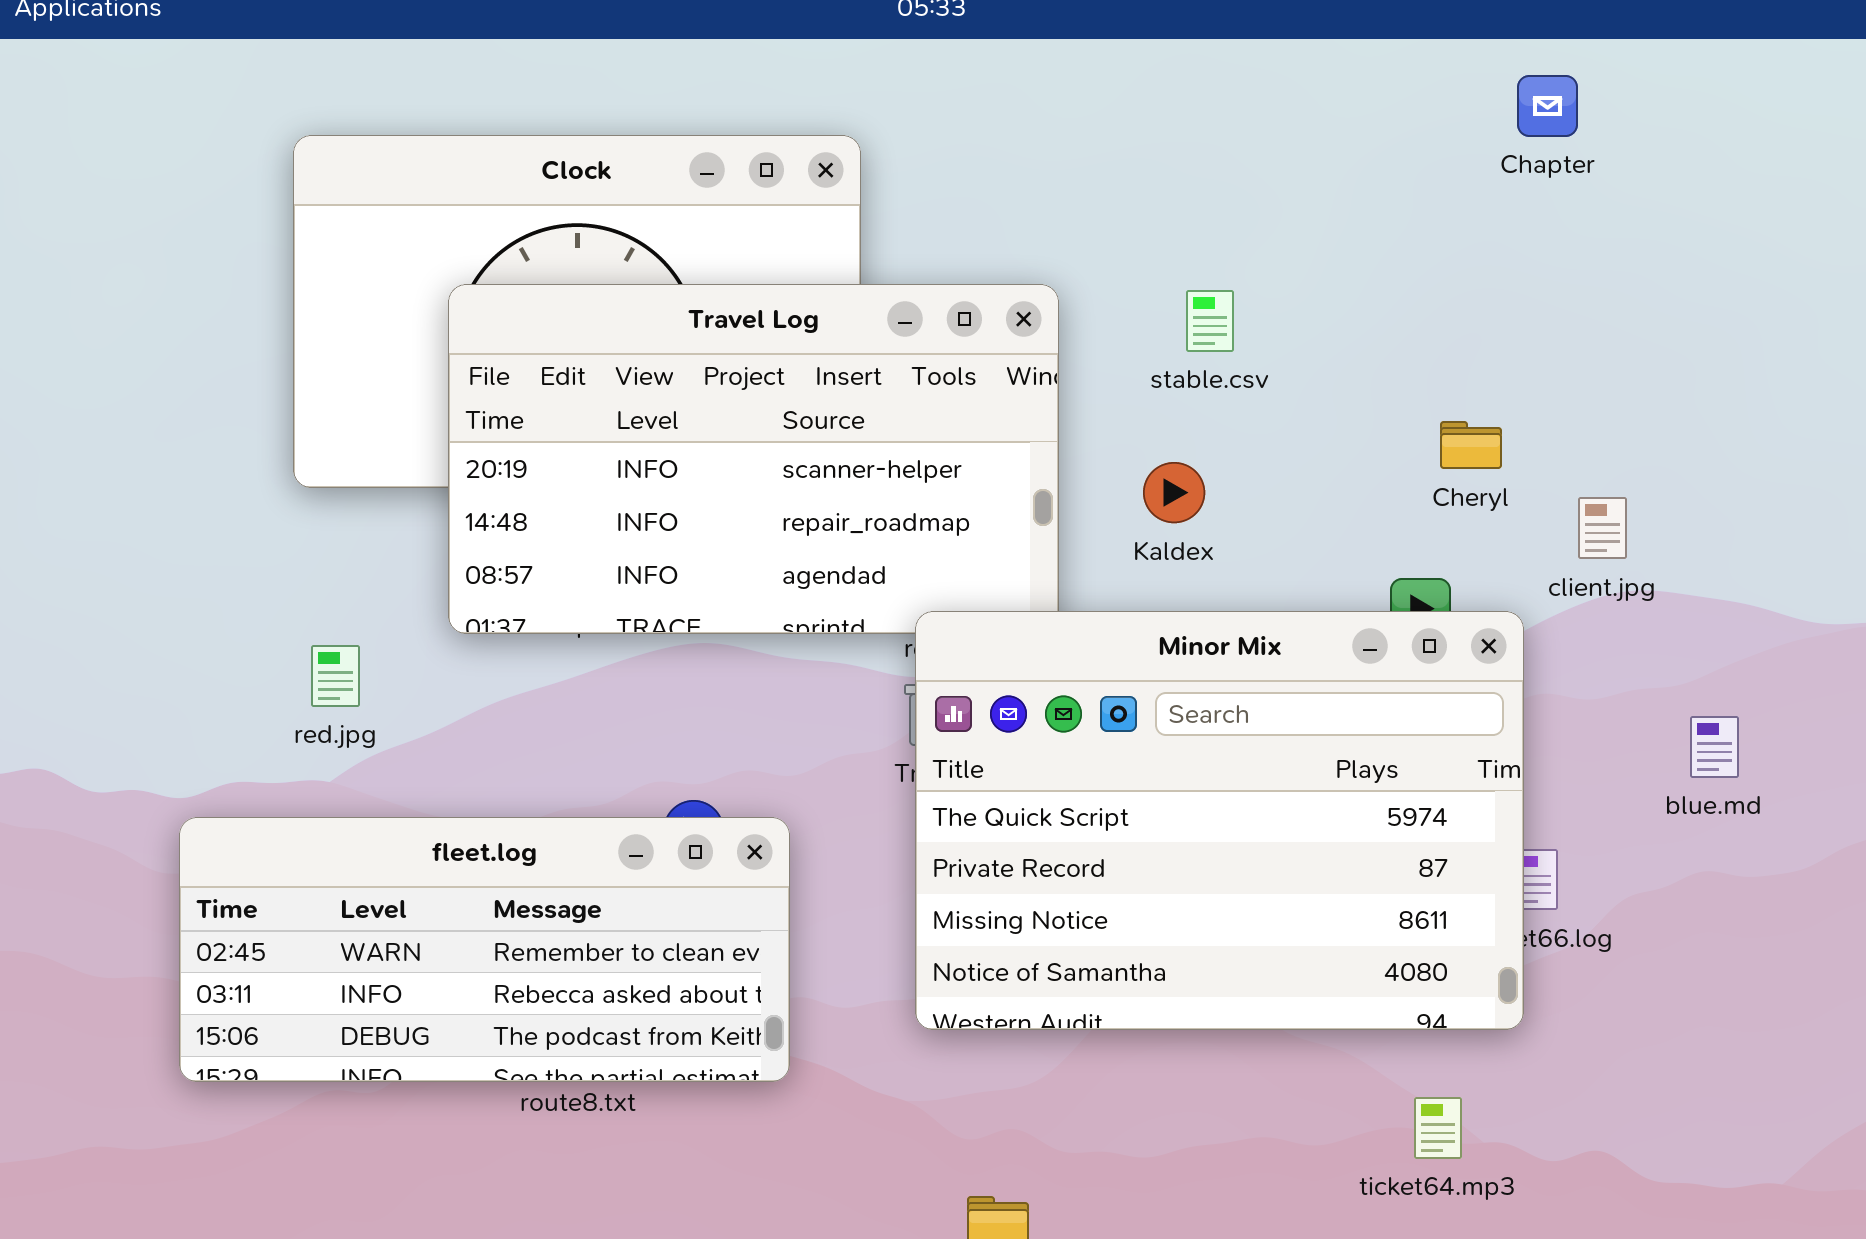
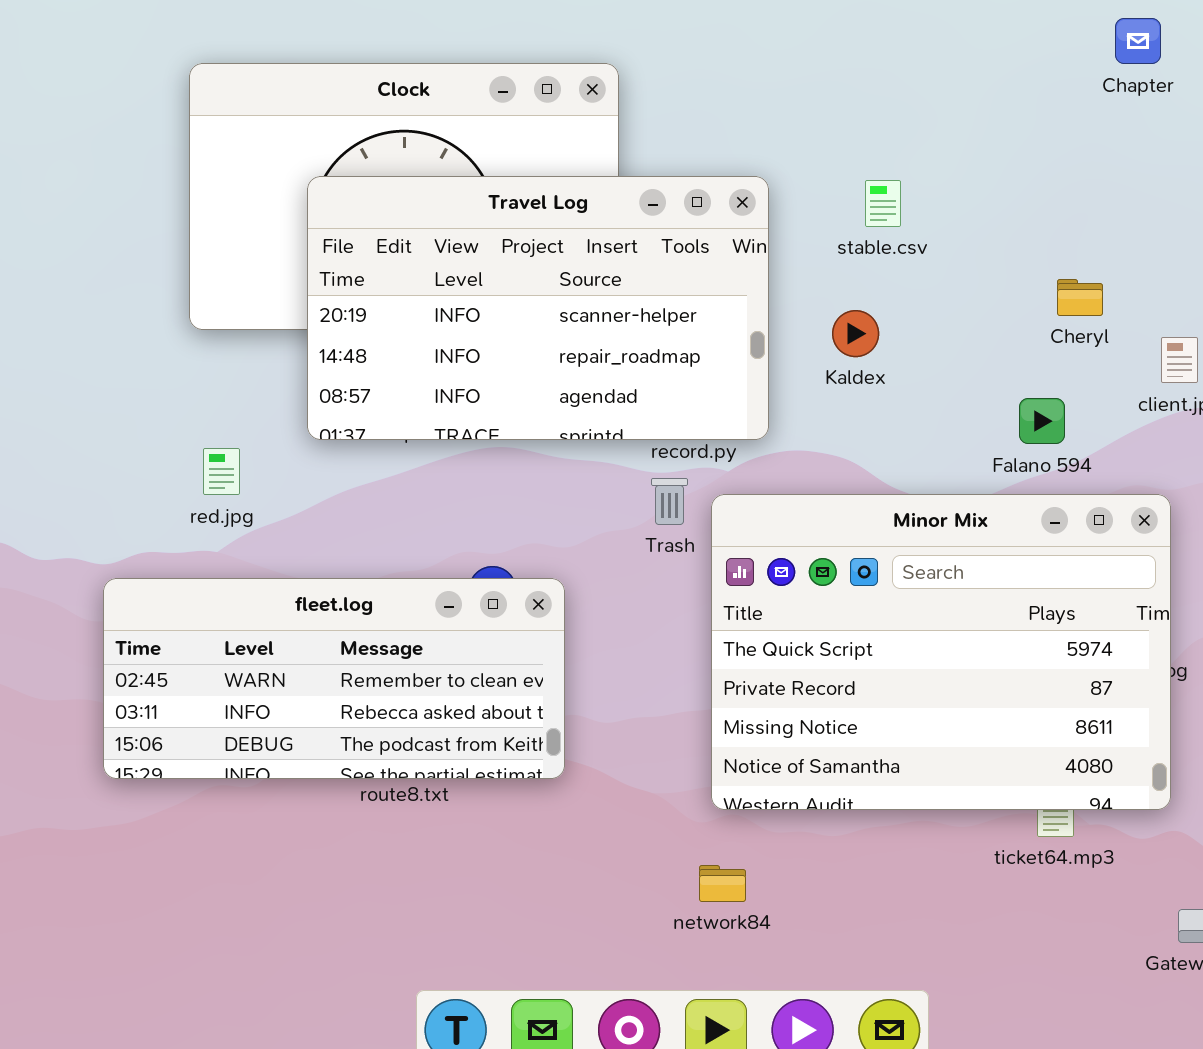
Minor Mix: [915,611,1524,1030] -> [711,494,1171,810], moved

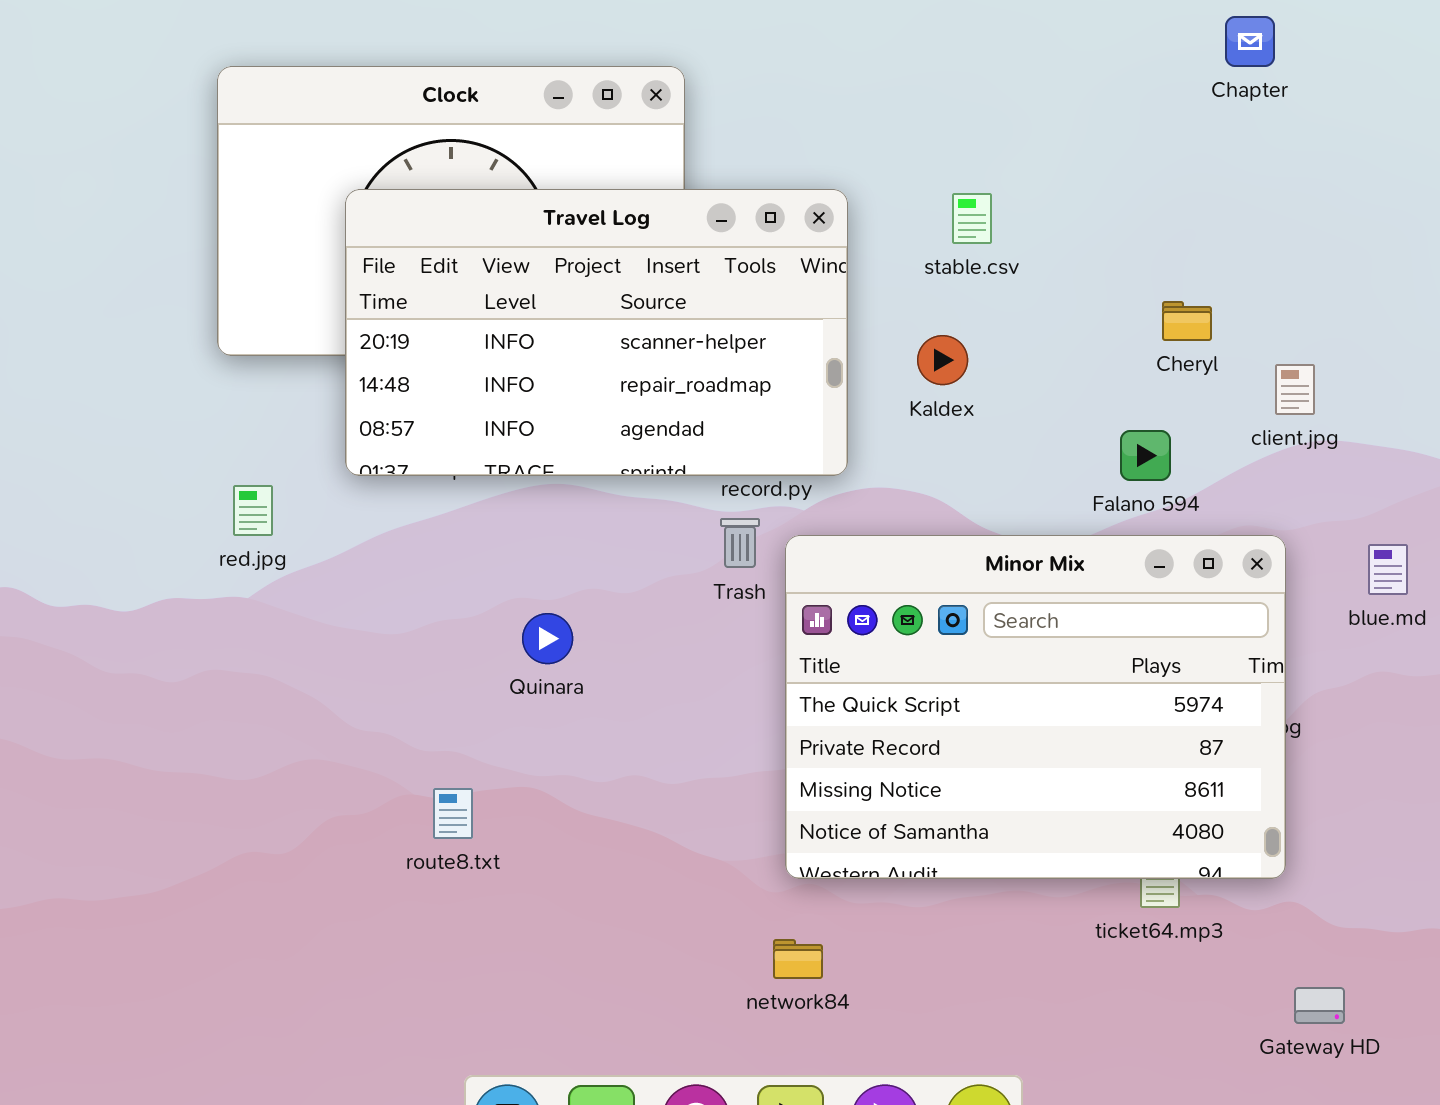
fleet.log: [103,578,565,779] -> none, closed

